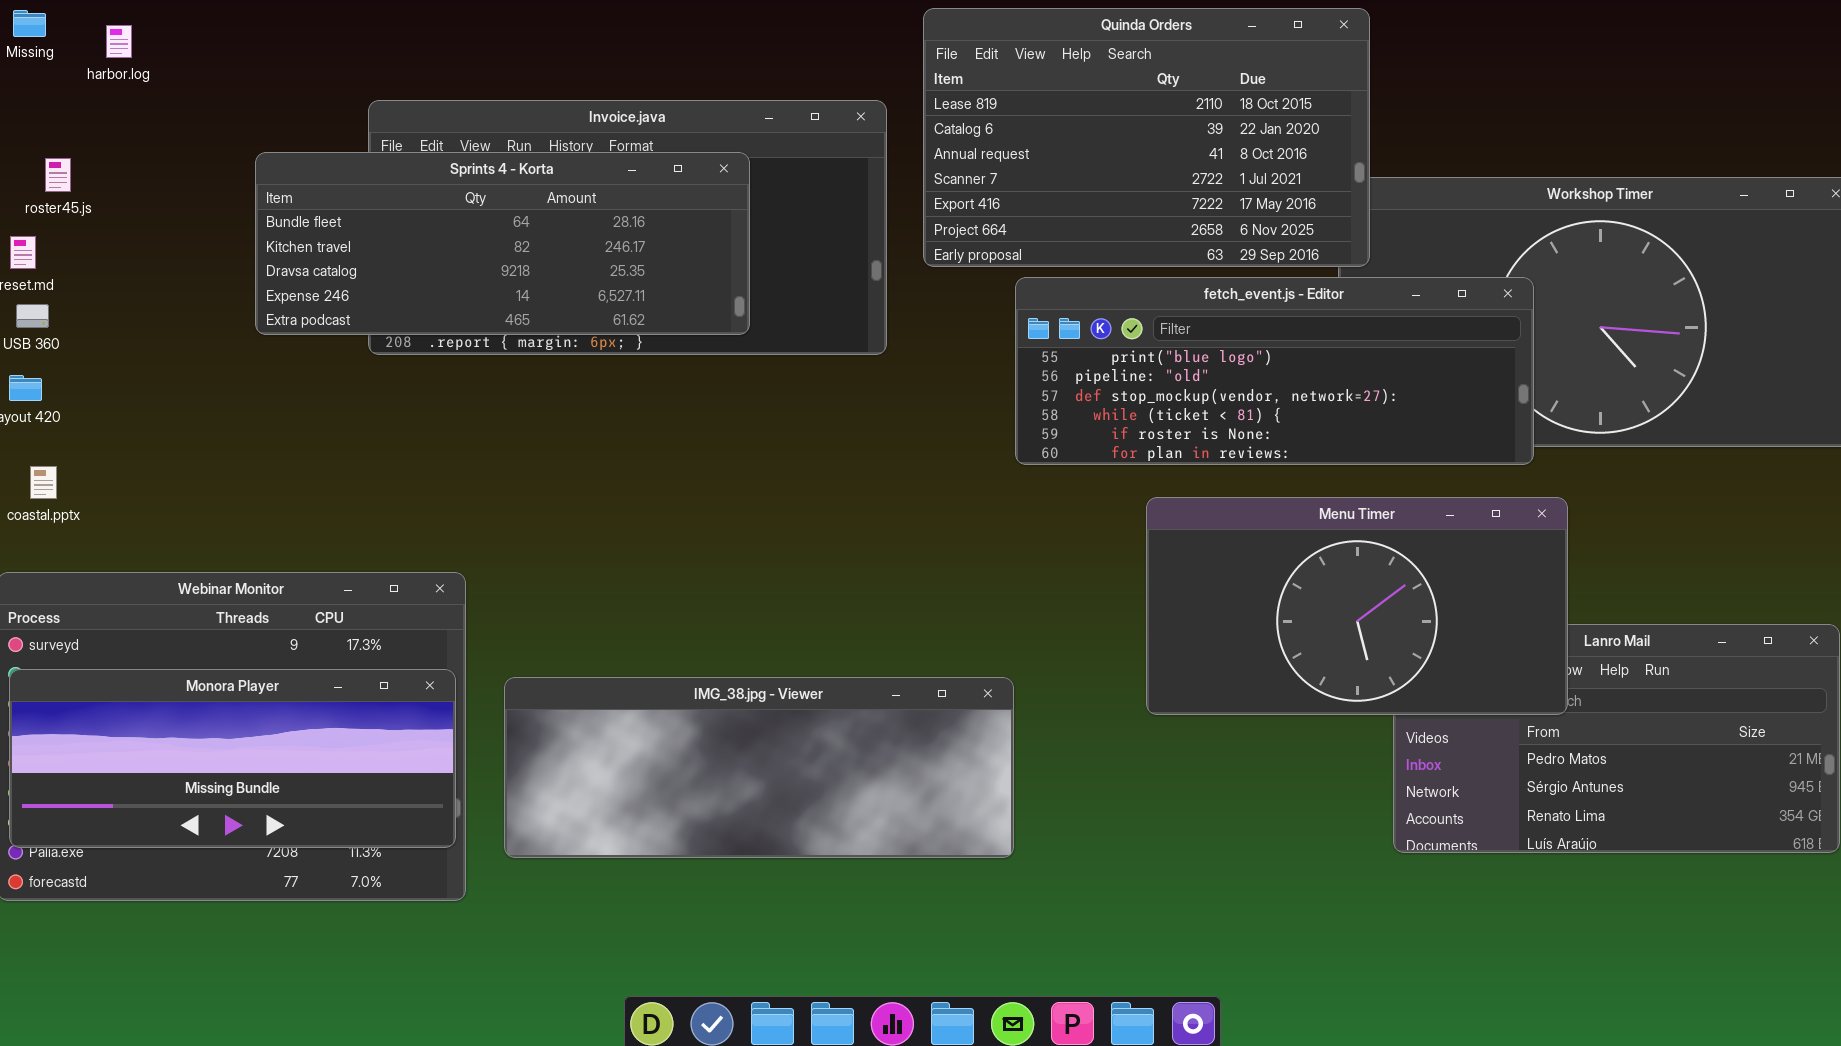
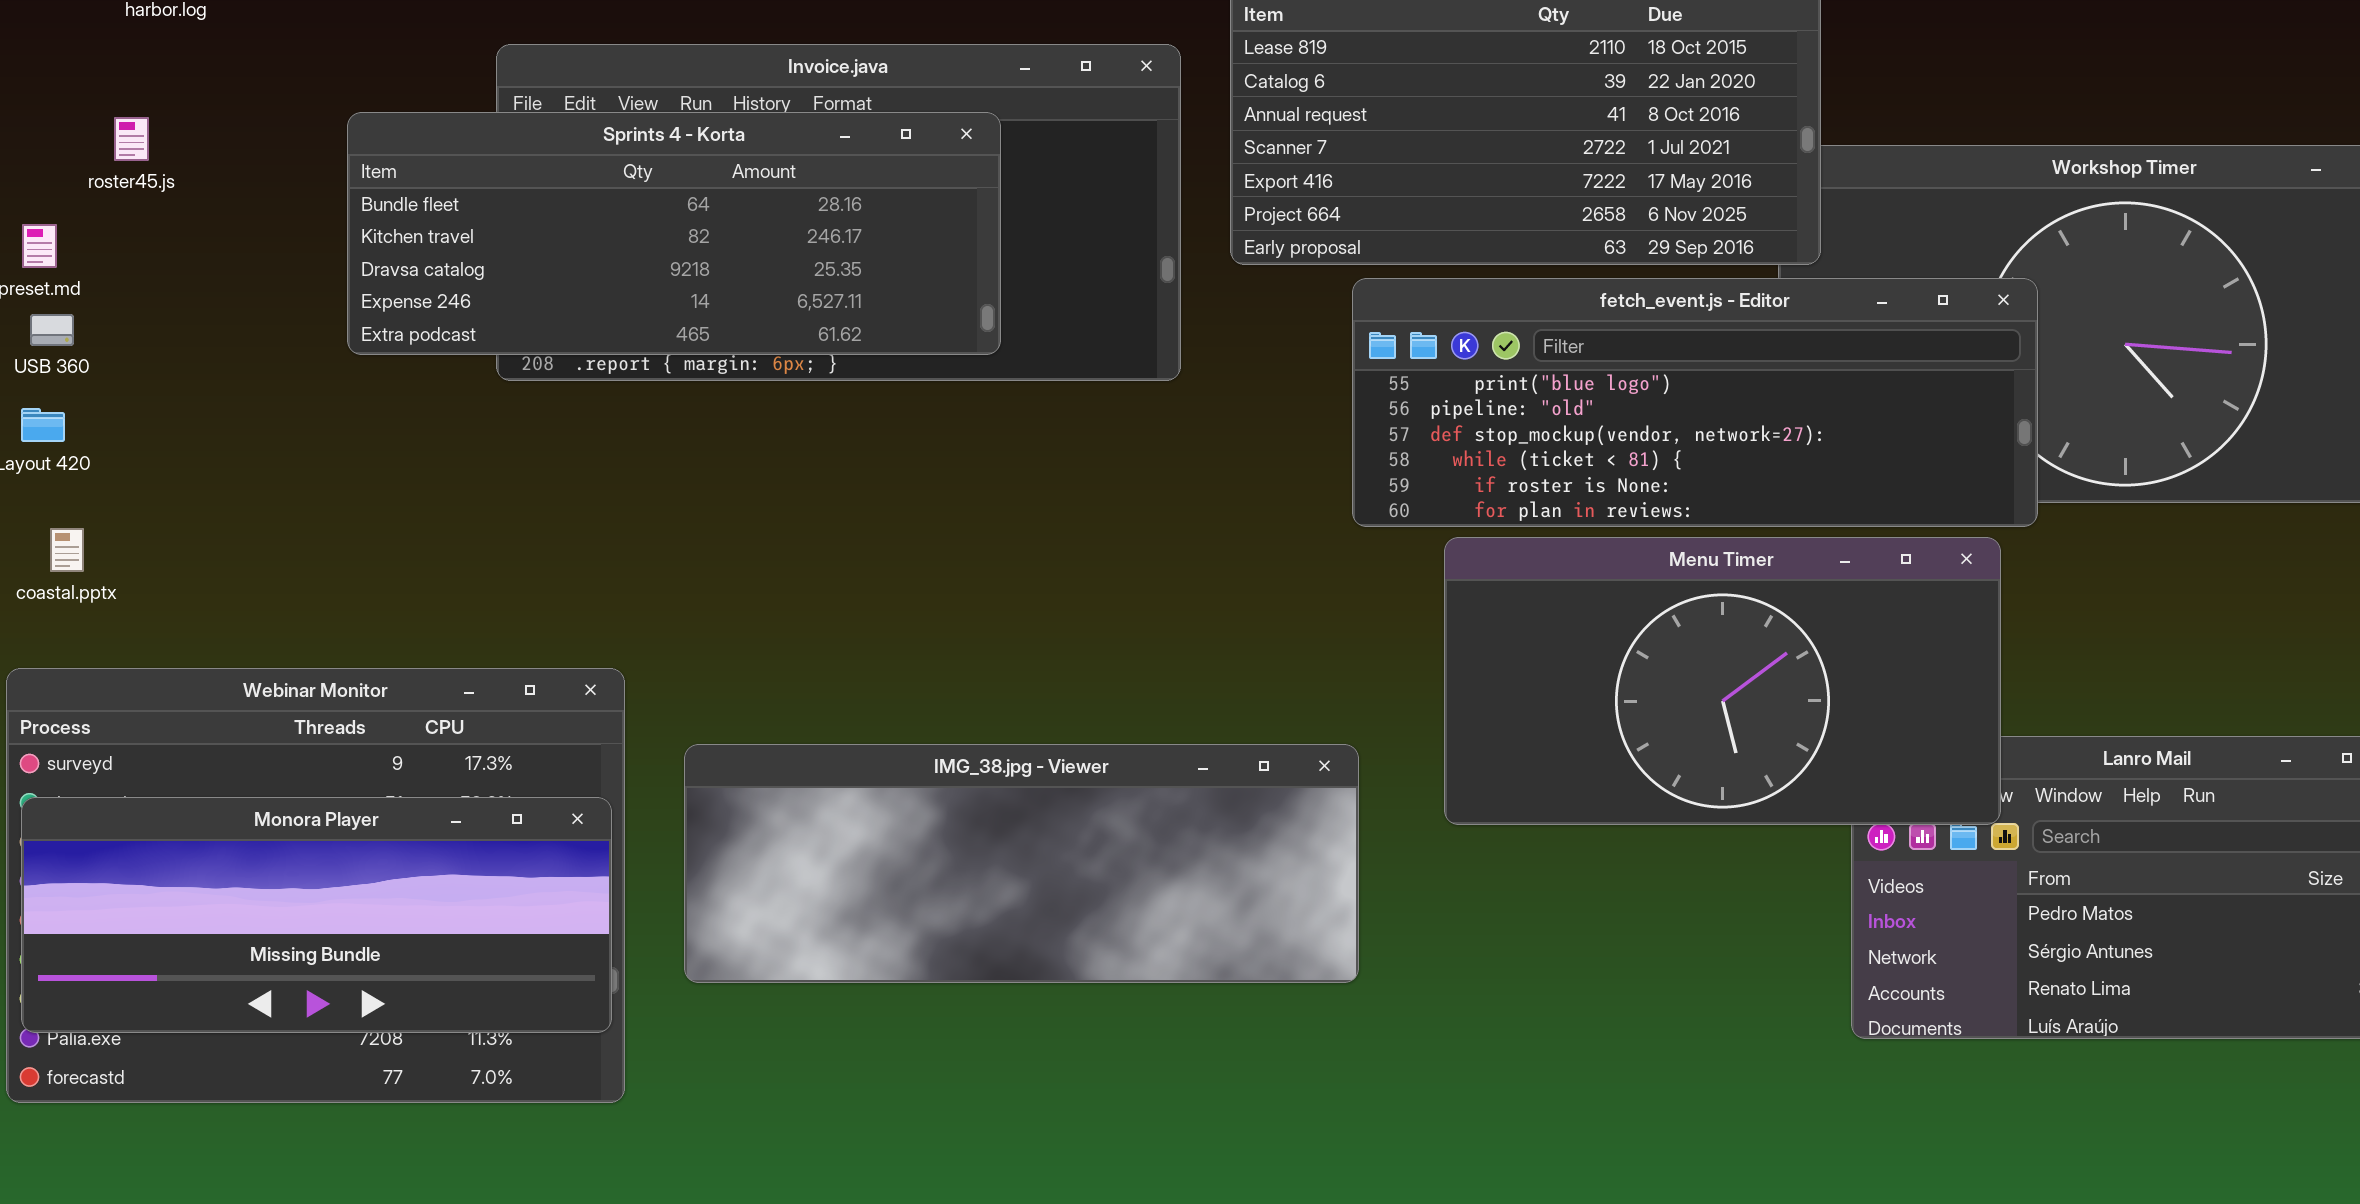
roster45.js: [45,158,71,192] -> [114,117,149,161], moved
Menu Timer: [1146,497,1568,715] -> [1444,537,2001,825], moved
IMG_38.jpg - Viewer: [504,677,1014,858] -> [684,744,1359,983], moved

